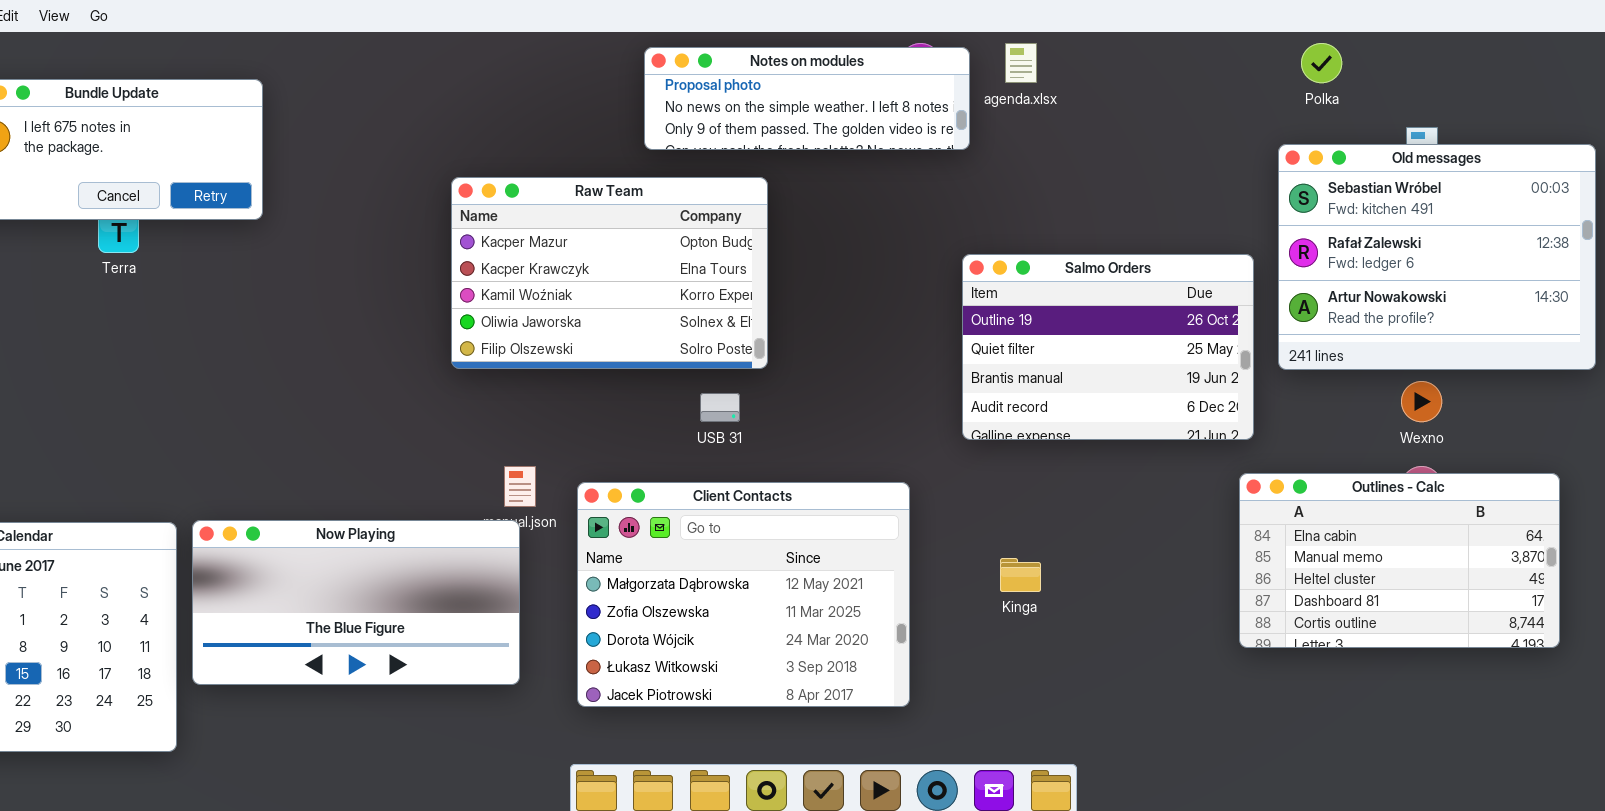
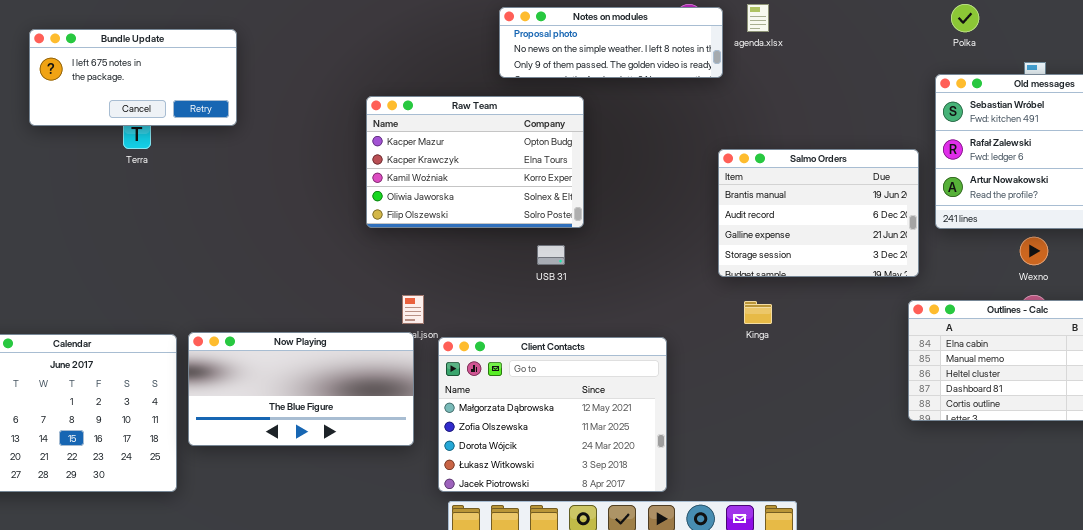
Salmo Orders: [962,254,1254,440] -> [718,149,919,277], scrolled down 2 rows
Client Contacts: [577,482,910,707] -> [438,337,667,492], moved
Kinga: [1000,558,1041,592] -> [744,301,772,324], moved

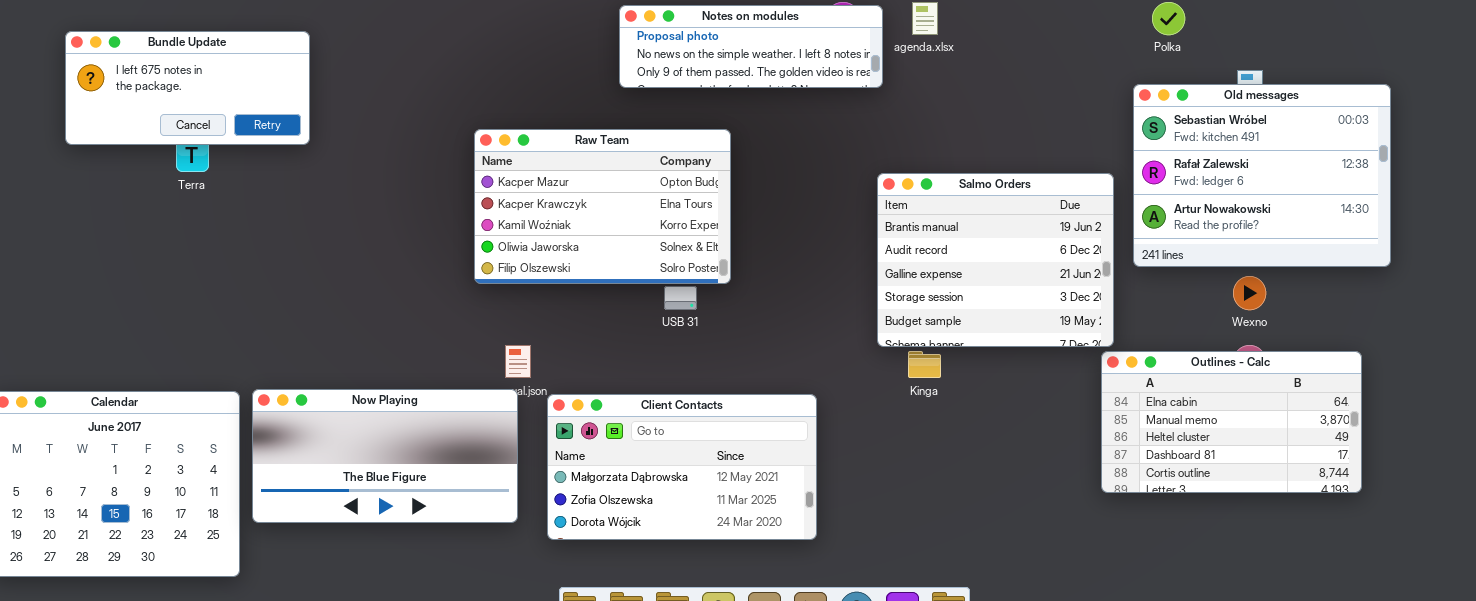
Raw Team: [366,96,584,228] -> [474,129,731,284], moved
Salmo Orders: [718,149,919,277] -> [877,173,1114,347], resized
Client Contacts: [438,337,667,492] -> [547,394,817,540], resized

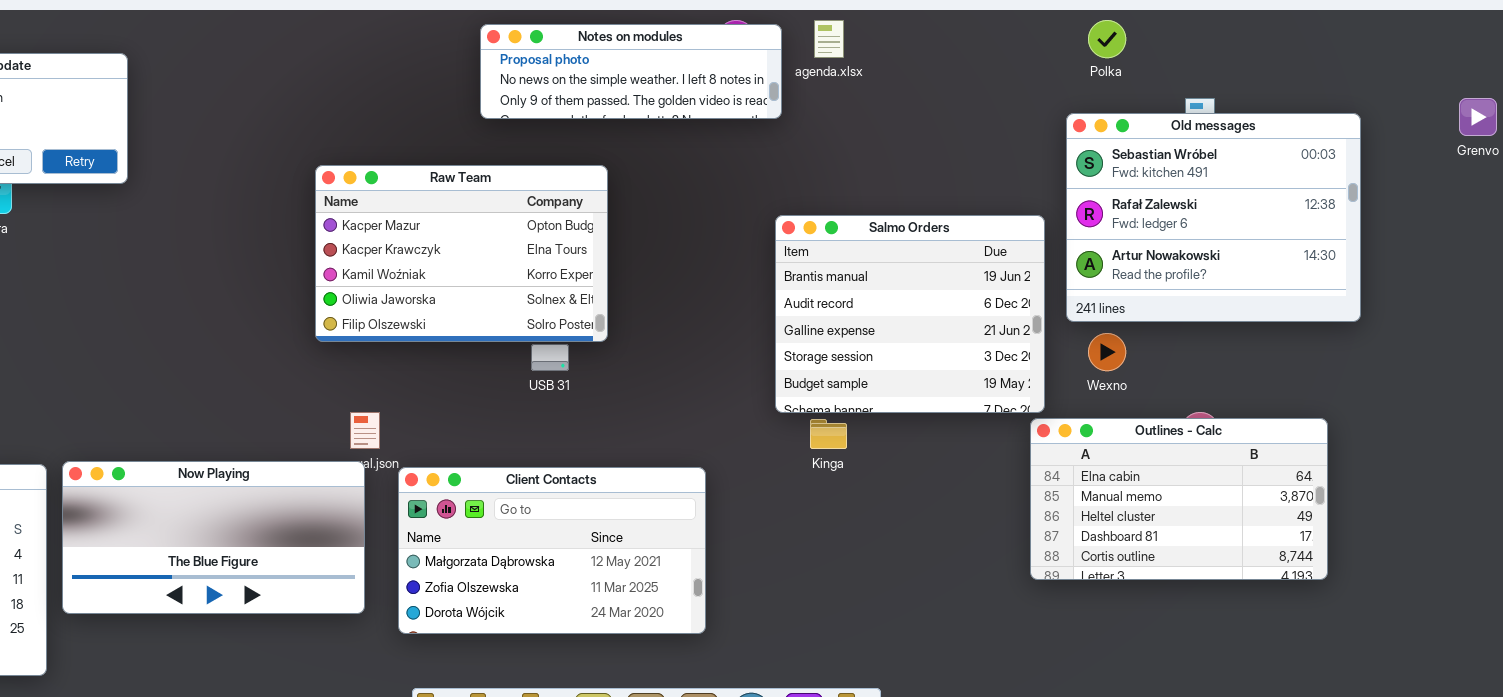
Wexno: [1233,276,1266,310] -> [1088,333,1126,371], moved

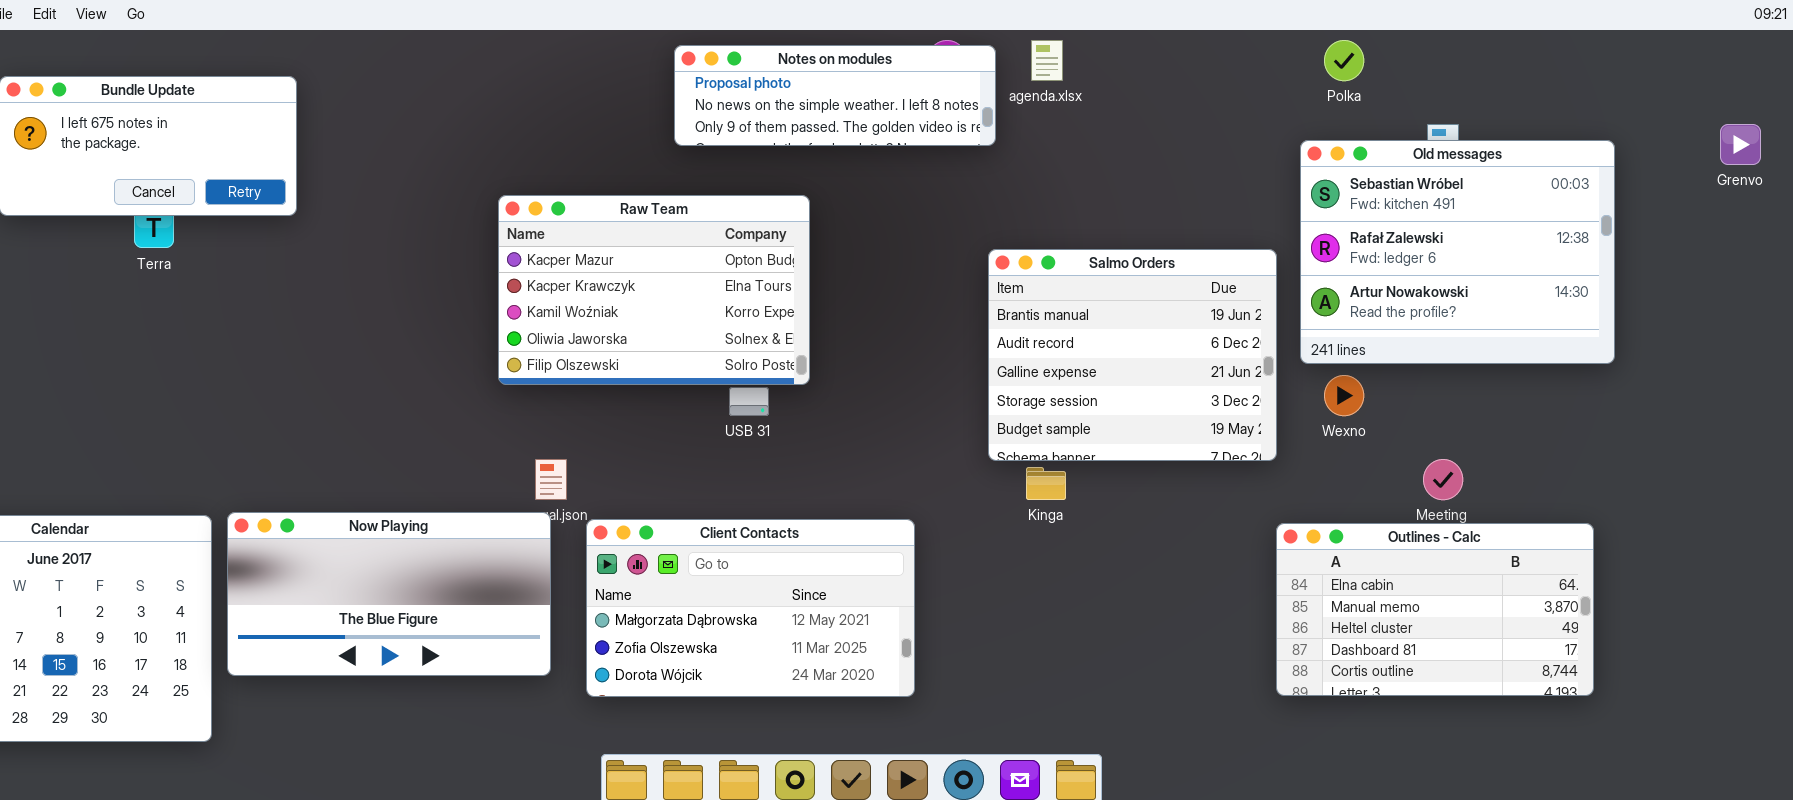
Outlines - Calc: [1030,418,1328,580] -> [1276,523,1594,696], moved

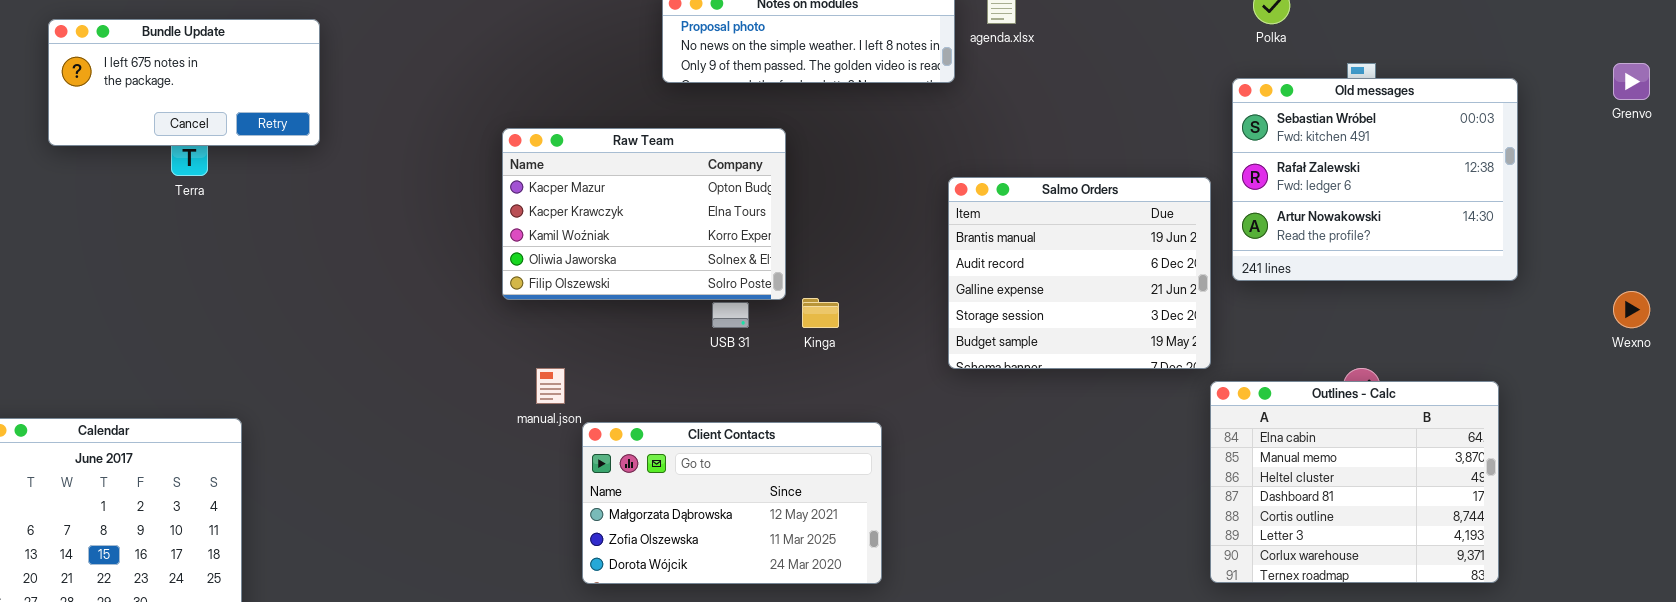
Wexno: [1324,375,1364,416] -> [1613,291,1650,328], moved
Kinga: [1026,467,1066,500] -> [802,298,839,328], moved
Now Playing: [227,512,551,676] -> none, closed
Outlines - Calc: [1276,523,1594,696] -> [1210,381,1499,583], resized

